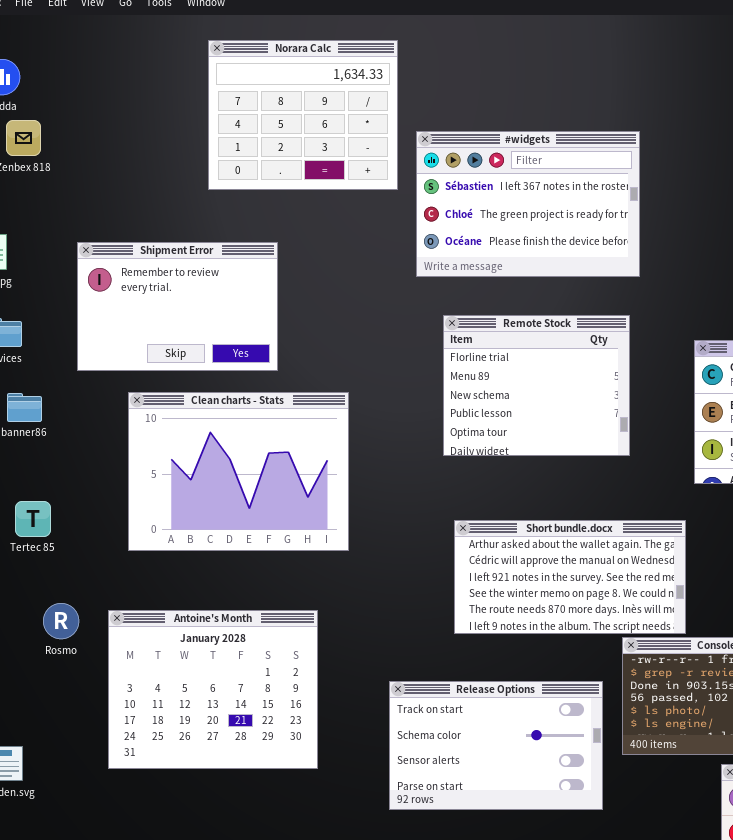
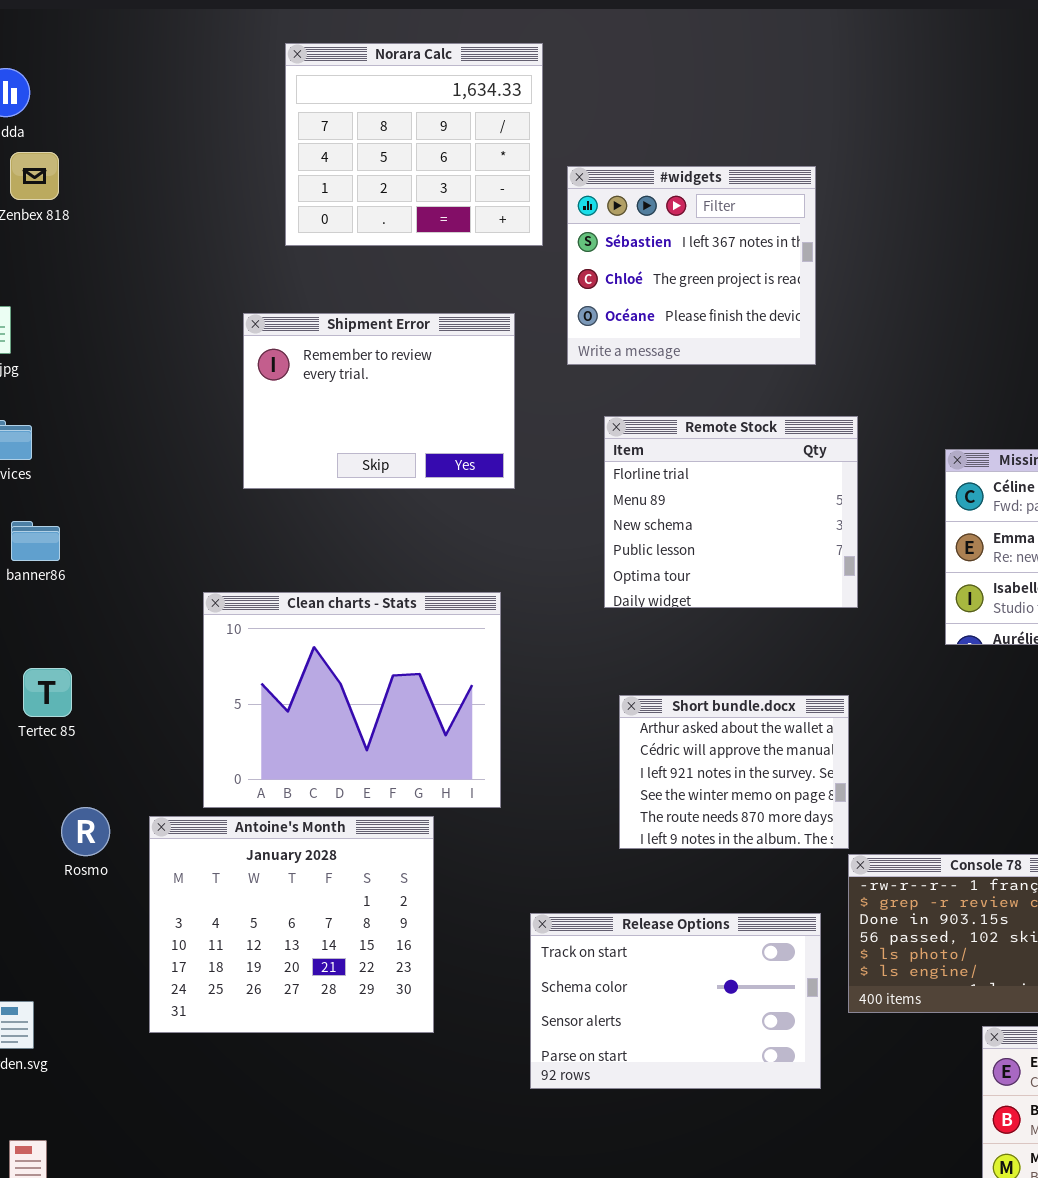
#widgets: [416,131,640,277] -> [567,166,816,365], resized
Shipment Error: [77,242,278,371] -> [243,313,515,489], moved
Clean charts - Stats: [128,392,349,551] -> [203,592,501,808], moved
Short bundle.docx: [454,520,686,634] -> [619,695,849,849], resized

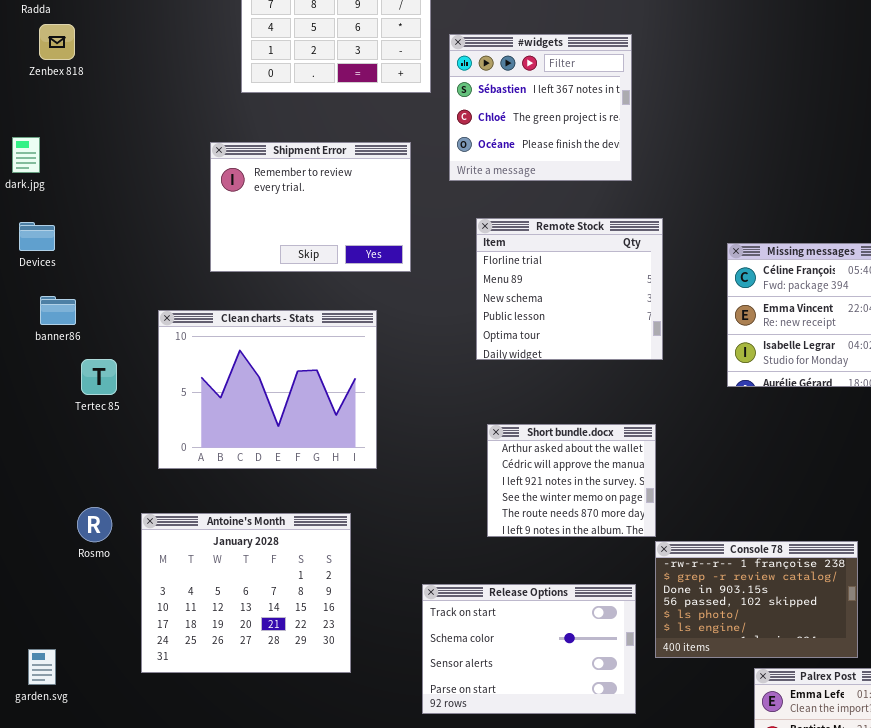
Clean charts - Stats: [203,592,501,808] -> [158,310,377,469], moved
Tertec 85: [23,668,72,717] -> [81,359,117,395], moved

